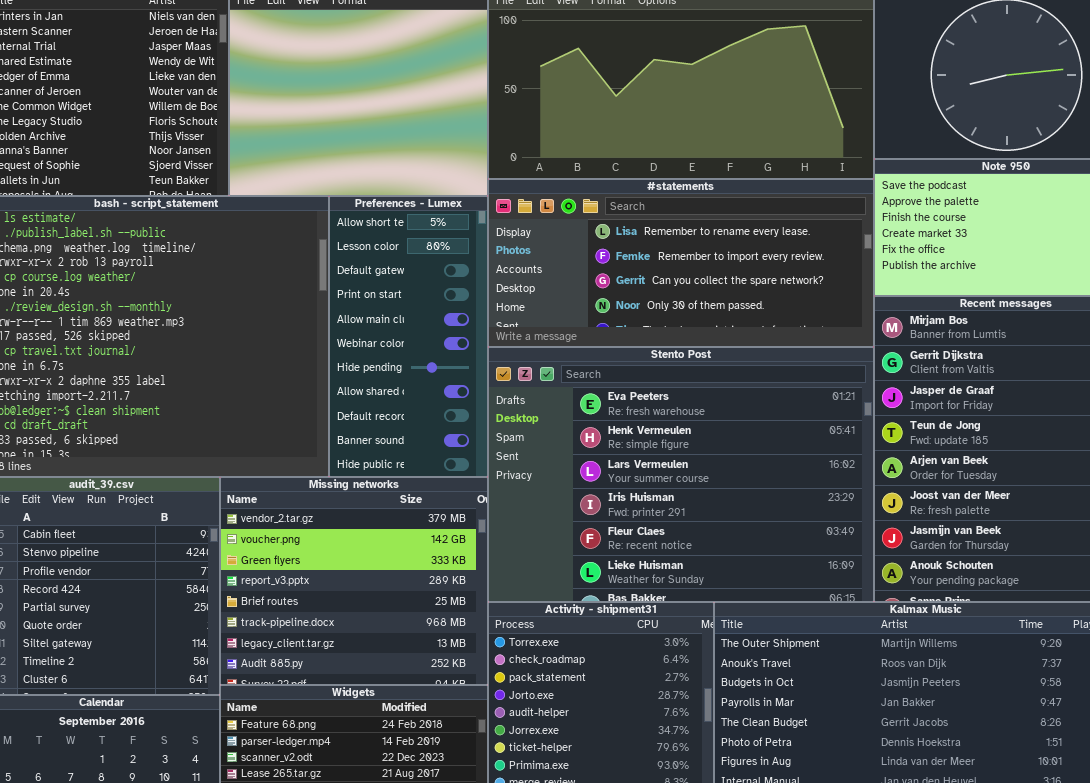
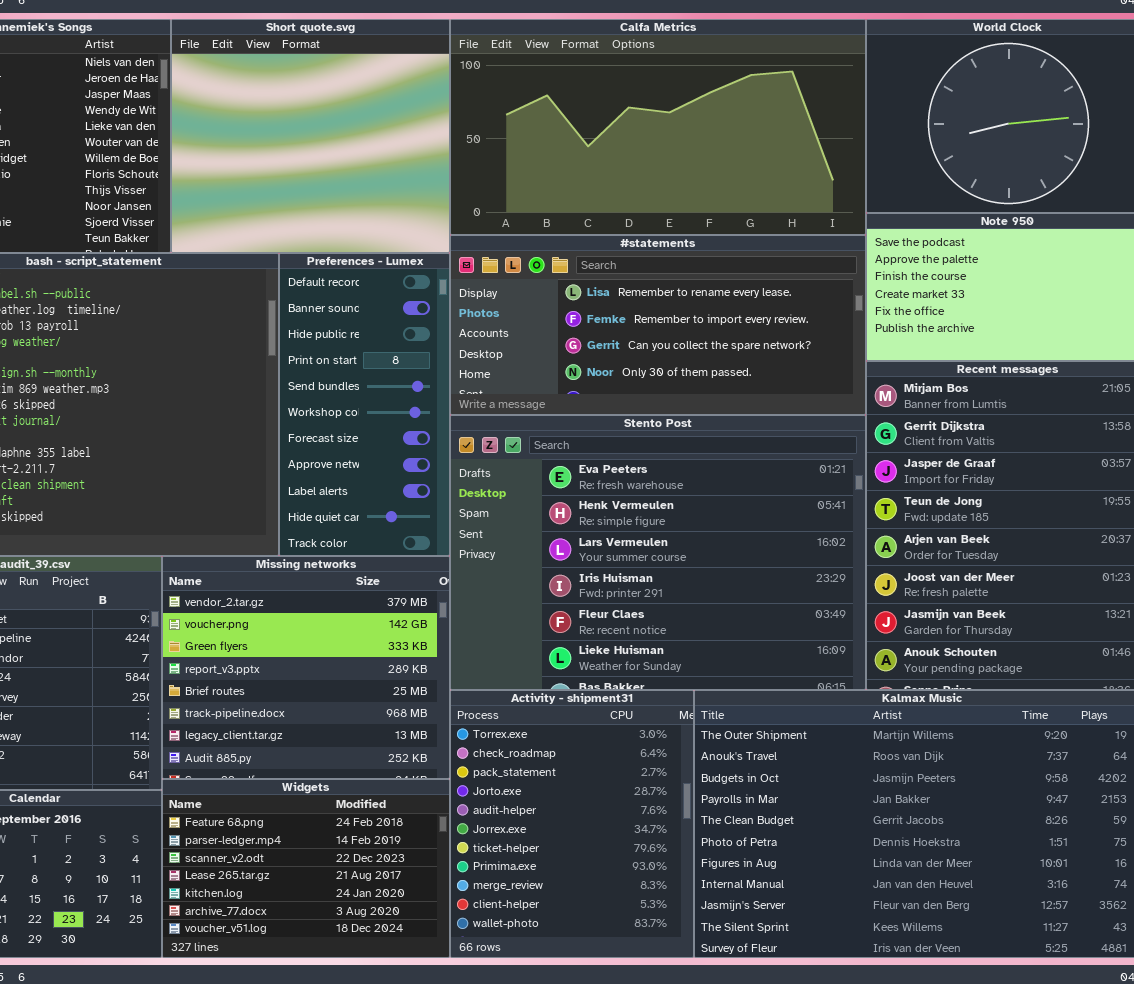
Preferences - Lumex: [329,196,488,477] -> [279,253,450,556], scrolled down 8 rows

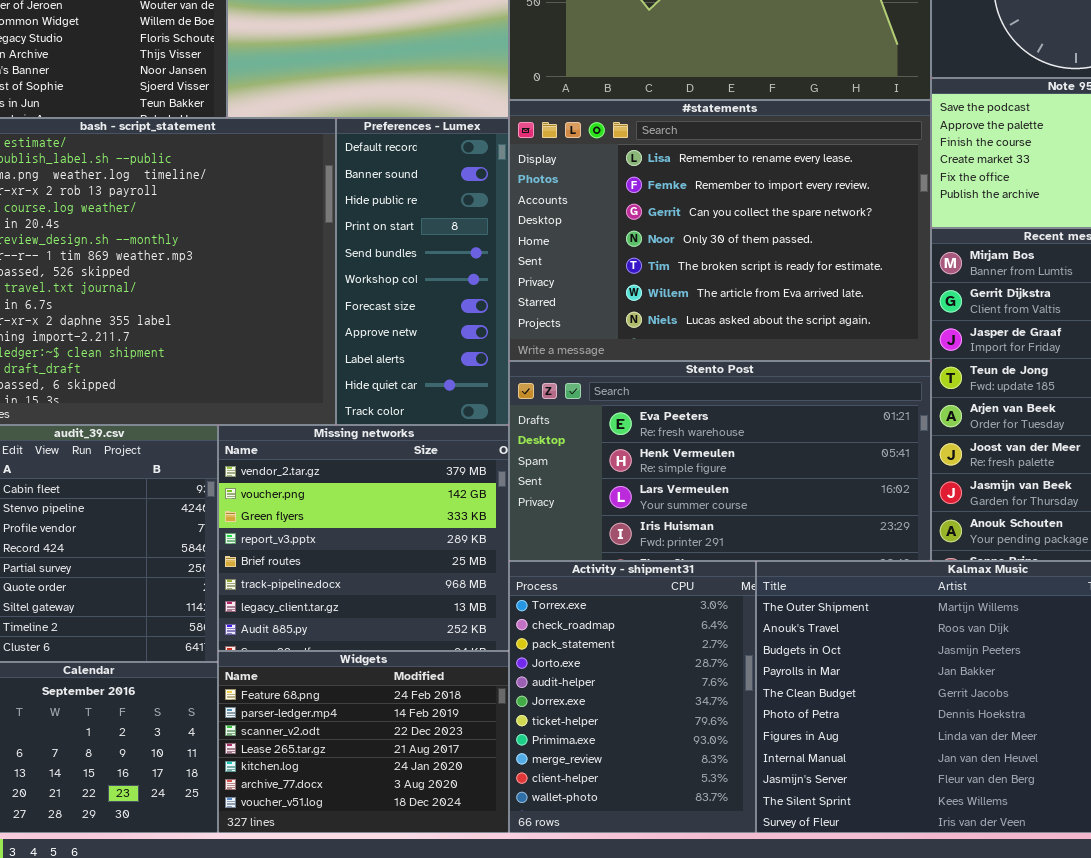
#statements: [450,235,866,415] -> [509,100,931,361], resized
Stento Post: [450,415,866,690] -> [509,361,931,561], resized

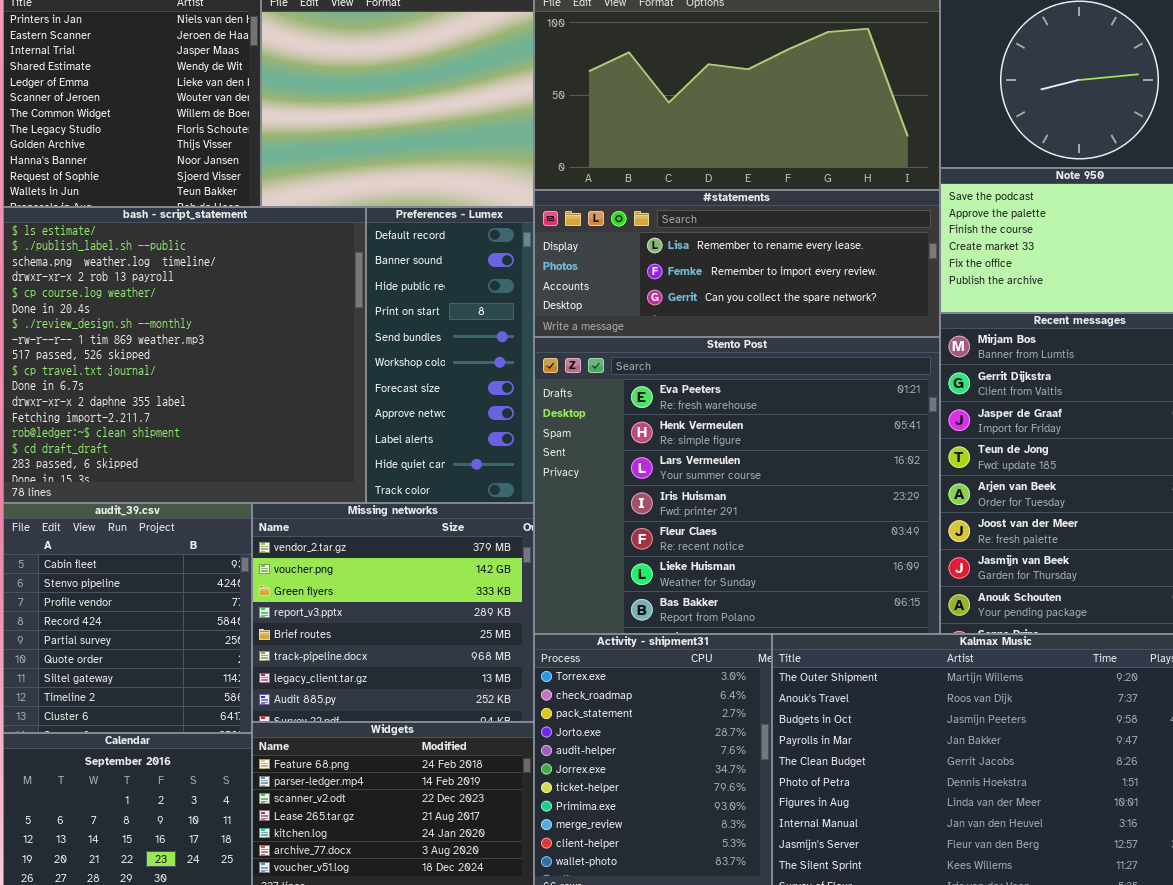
#statements: [509,100,931,361] -> [534,190,940,337], resized
Stento Post: [509,361,931,561] -> [534,337,940,634], resized

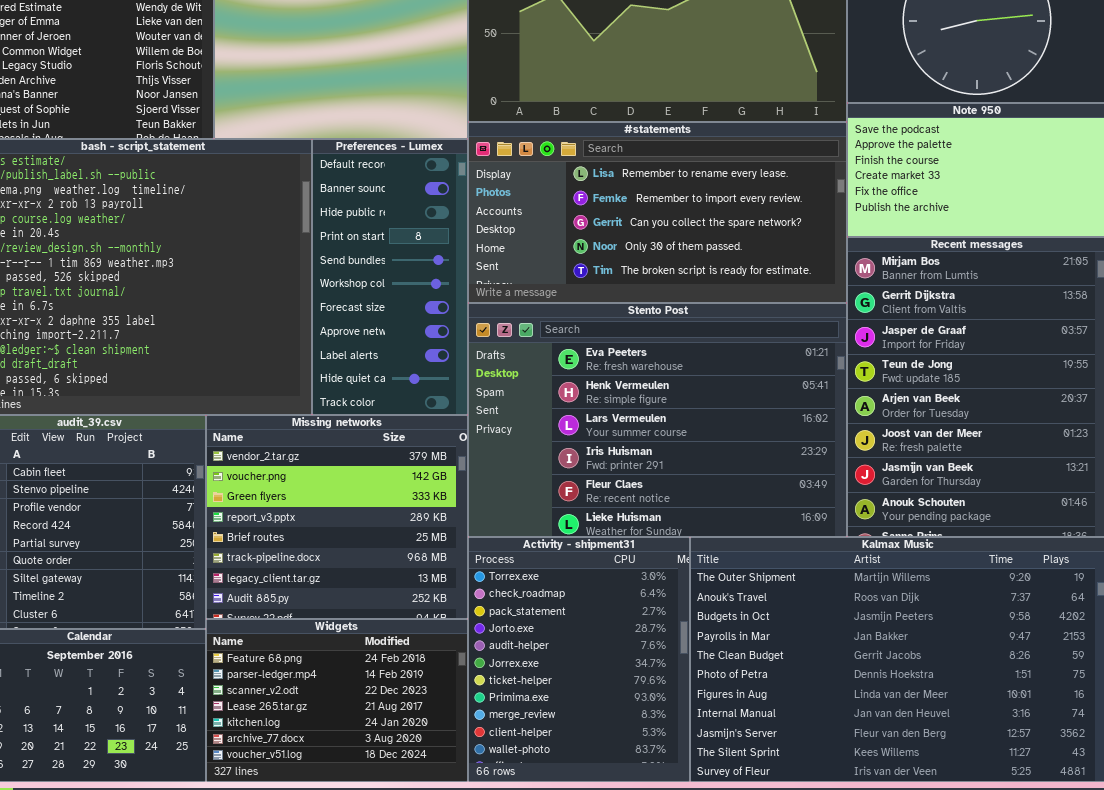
#statements: [534,190,940,337] -> [468,122,847,303], resized
Stento Post: [534,337,940,634] -> [468,303,847,537], resized

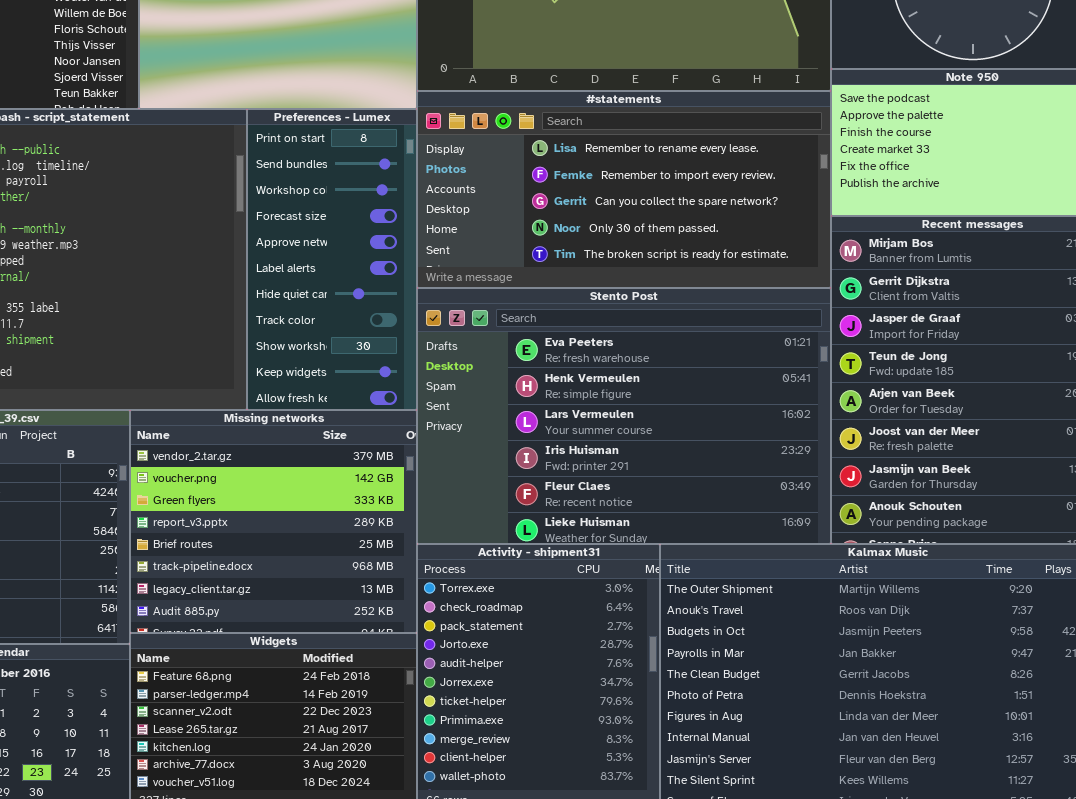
Preferences - Lumex: [312,139,468,415] -> [247,109,417,410], scrolled down 3 rows

